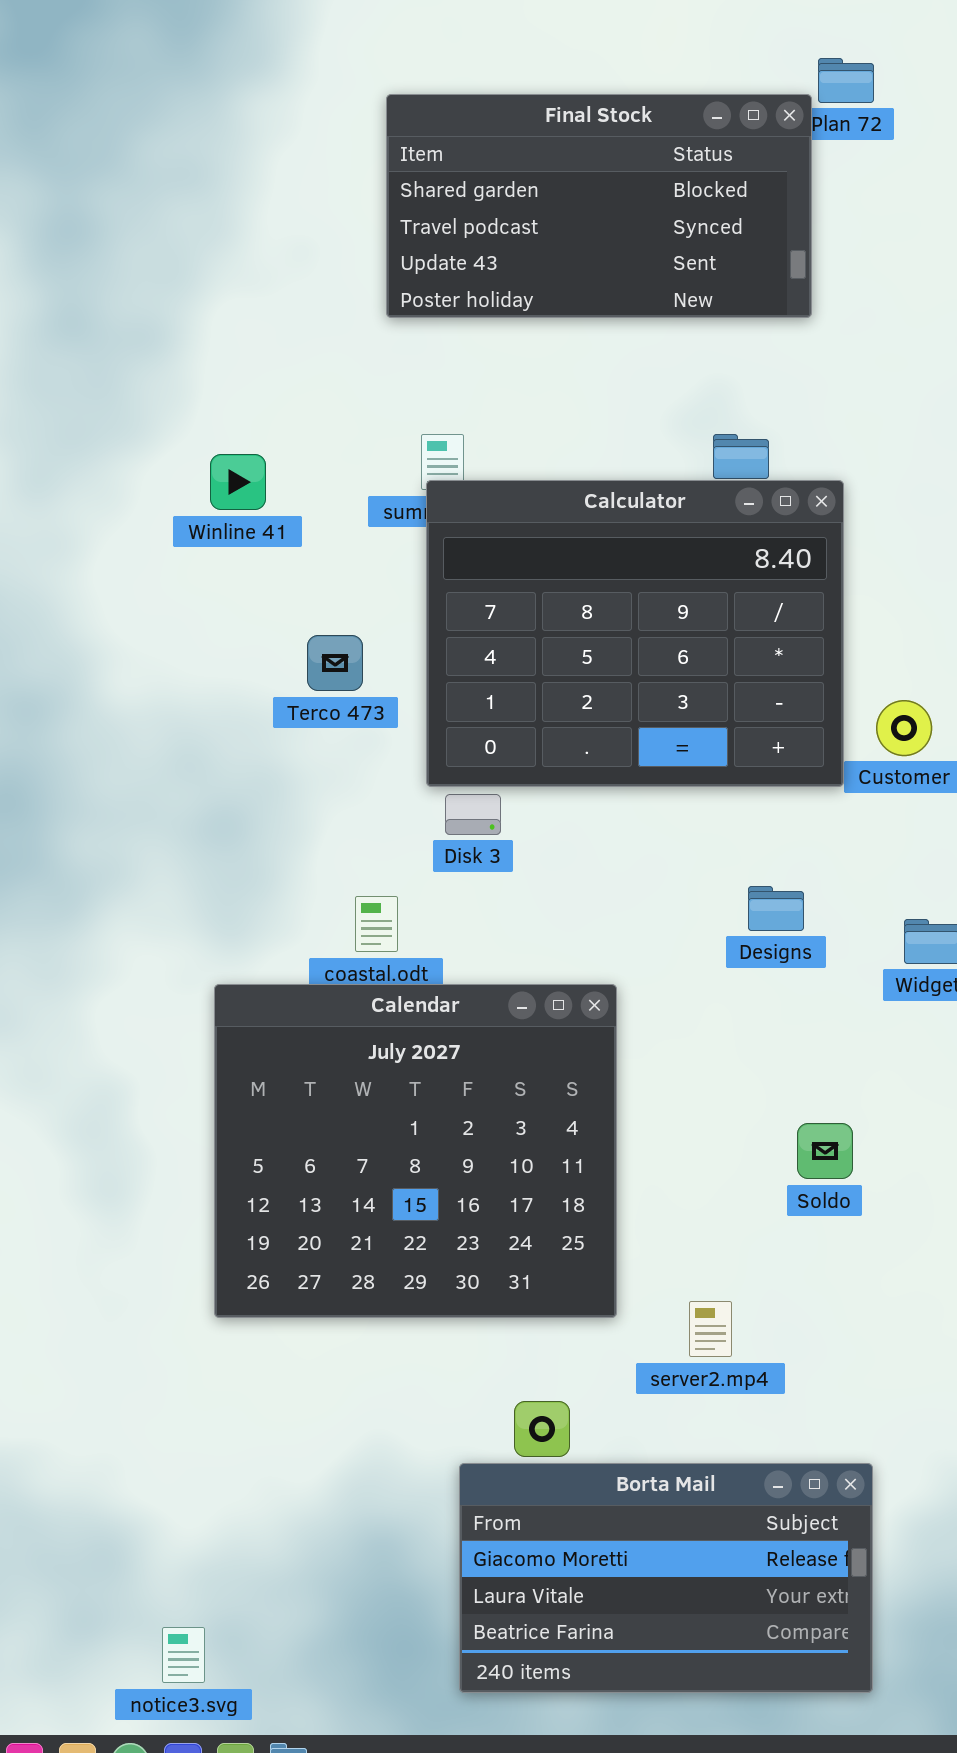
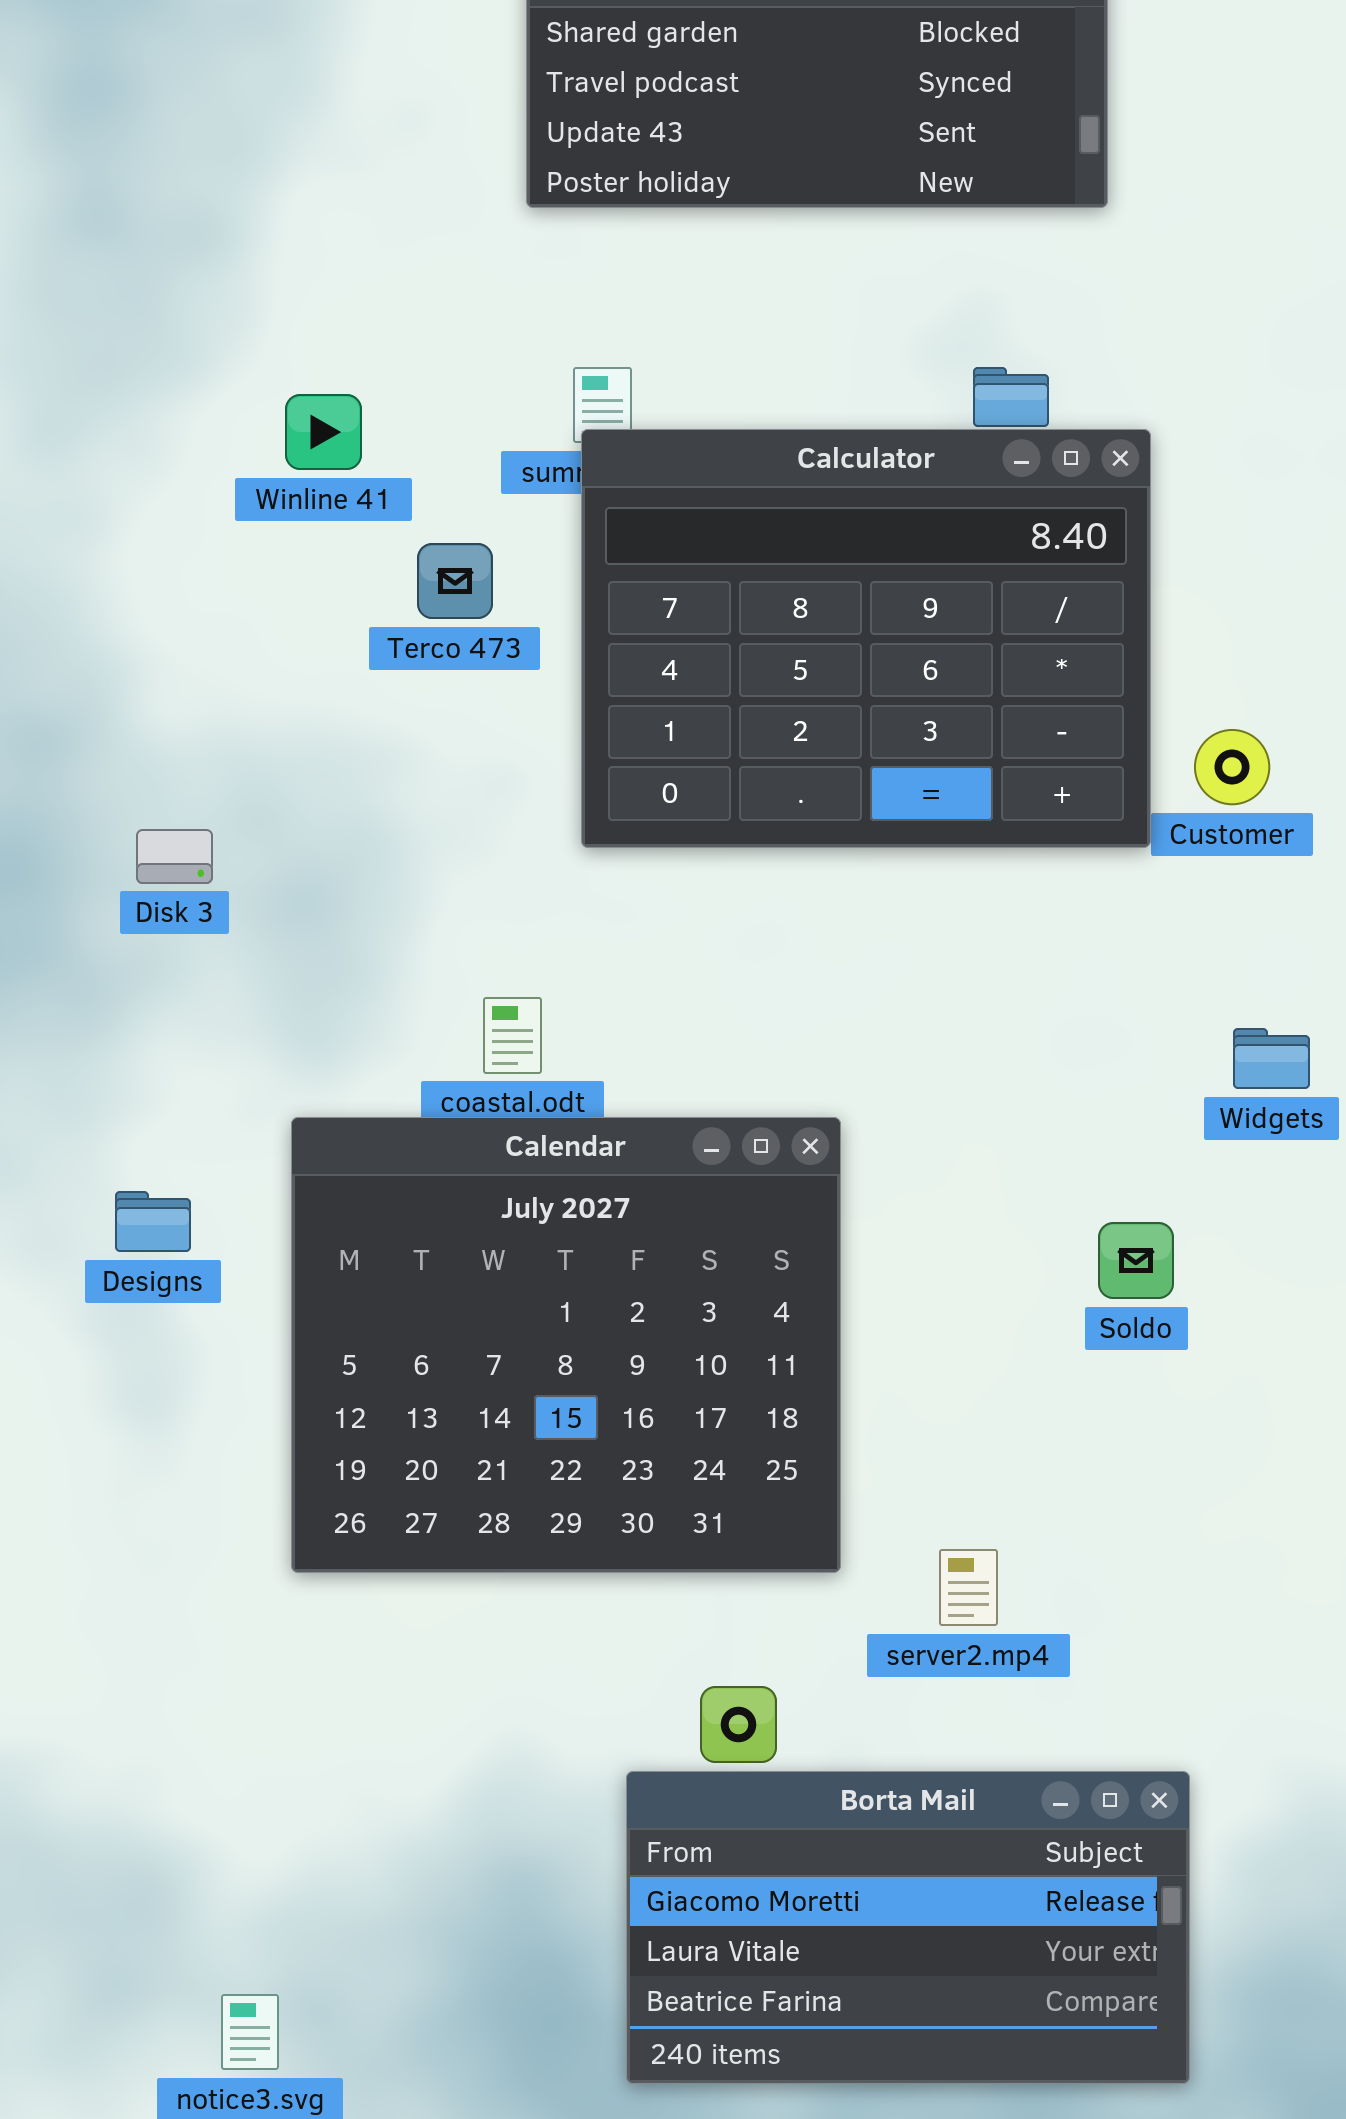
Terco 473: [307,635,363,691] -> [417,543,493,619], moved
Disk 3: [445,794,501,835] -> [136,829,213,884], moved
Designs: [748,886,804,931] -> [115,1191,191,1252], moved
Soldo: [797,1123,853,1179] -> [1098,1222,1174,1299], moved

